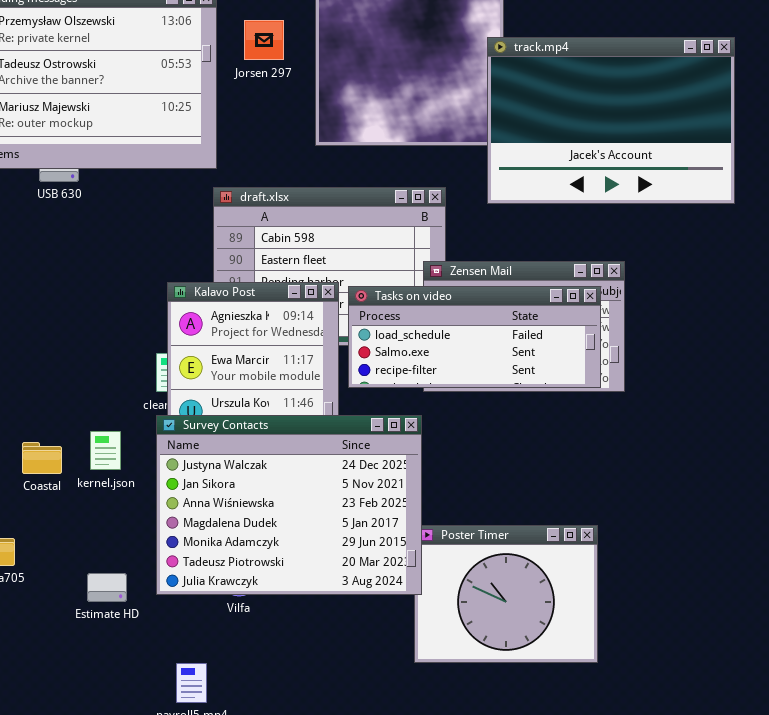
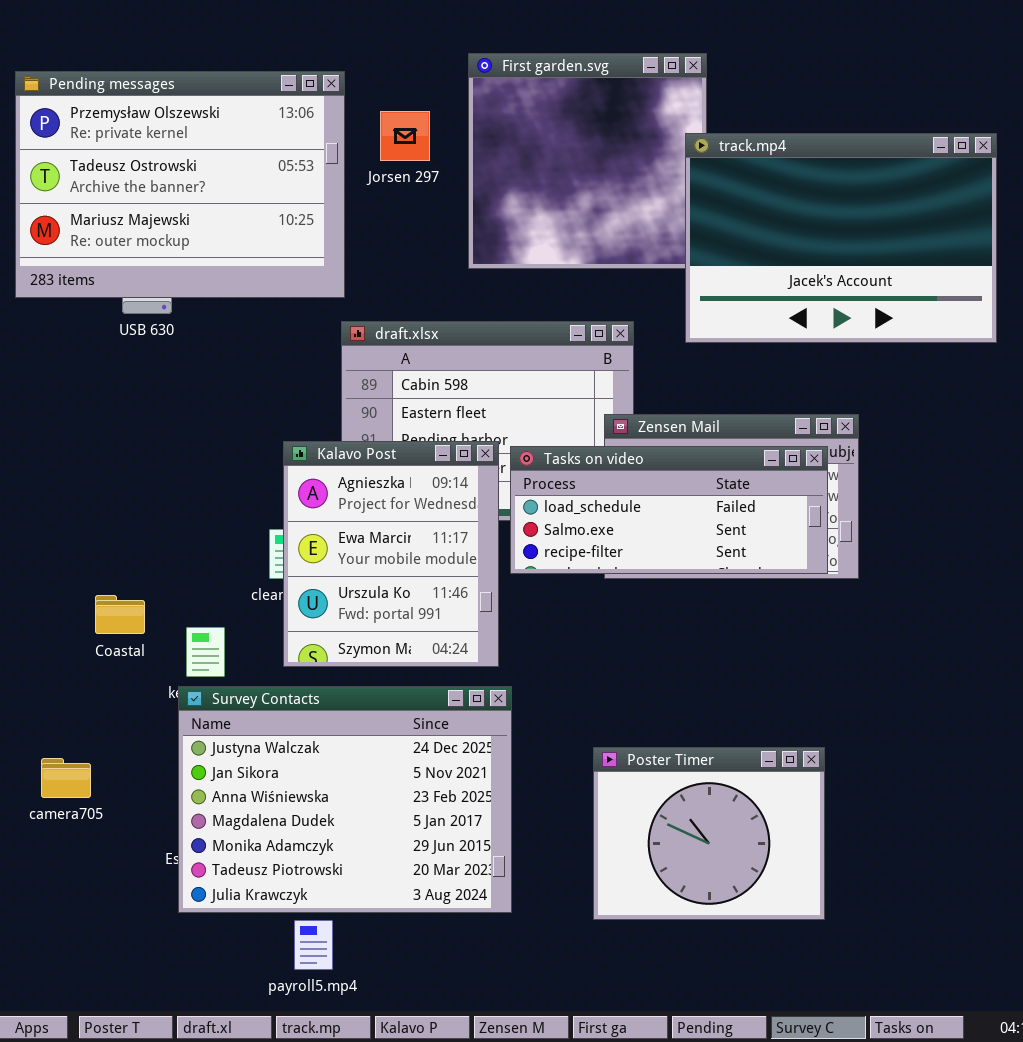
Survey Contacts: [156,415,422,595] -> [178,686,512,913], moved
Coastal: [22,442,62,474] -> [95,595,145,634], moved

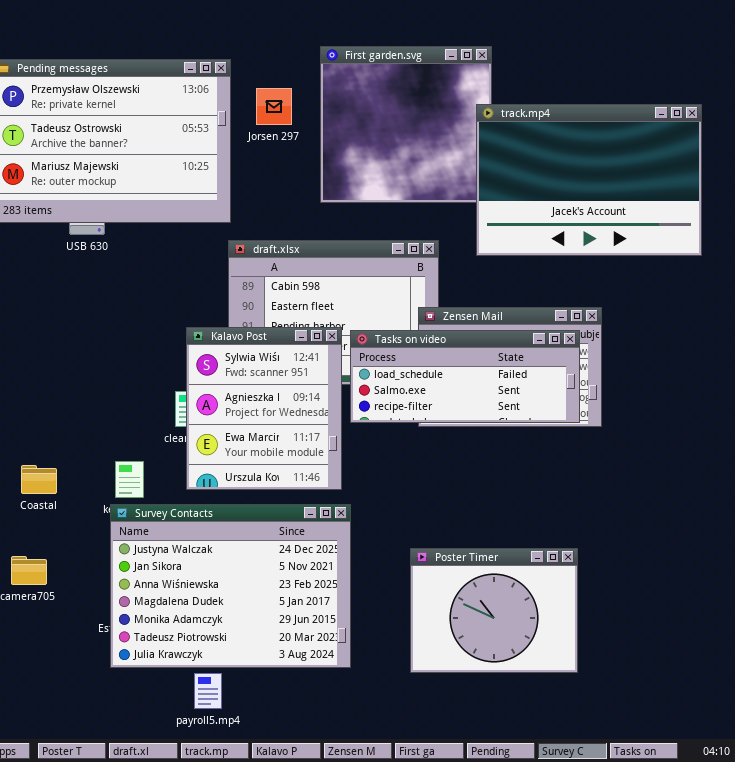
Kalavo Post: [283,441,499,667] -> [186,327,342,490], scrolled up 1 row
Coastal: [95,595,145,634] -> [21,465,57,494], moved

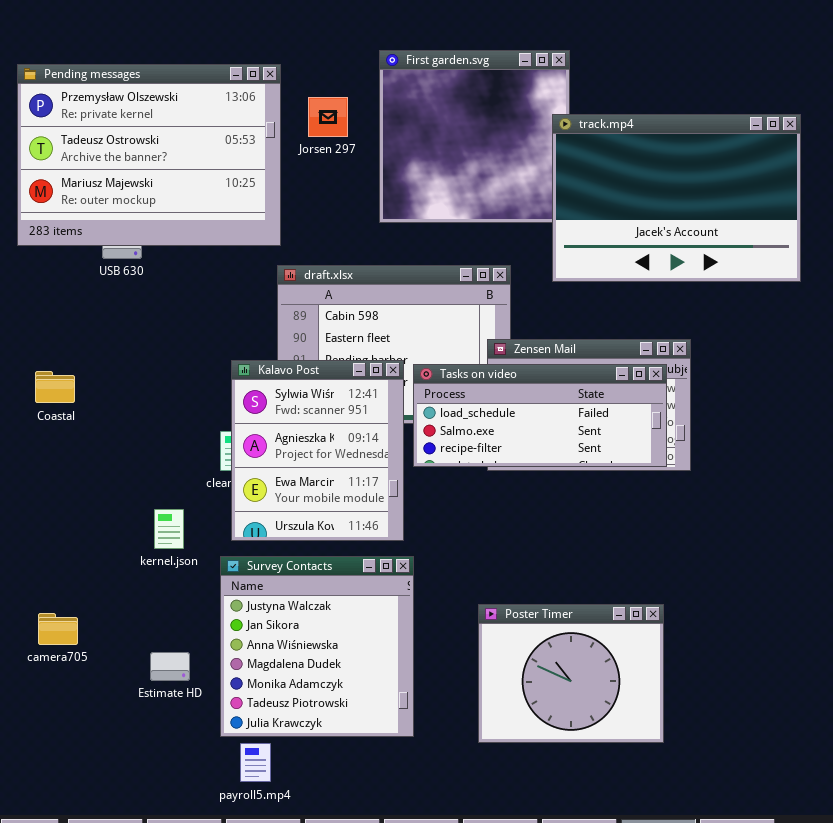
Coastal: [21,465,57,494] -> [35,371,75,403], moved
Survey Contacts: [110,504,351,668] -> [220,556,414,737], resized

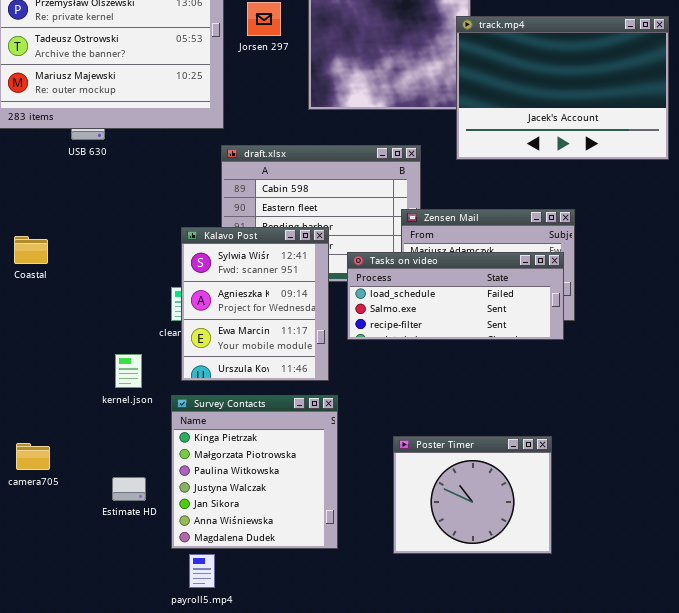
Tasks on video: [413,364,667,467] -> [347,252,564,340], moved
Survey Contacts: [220,556,414,737] -> [171,395,338,549], scrolled up 3 rows

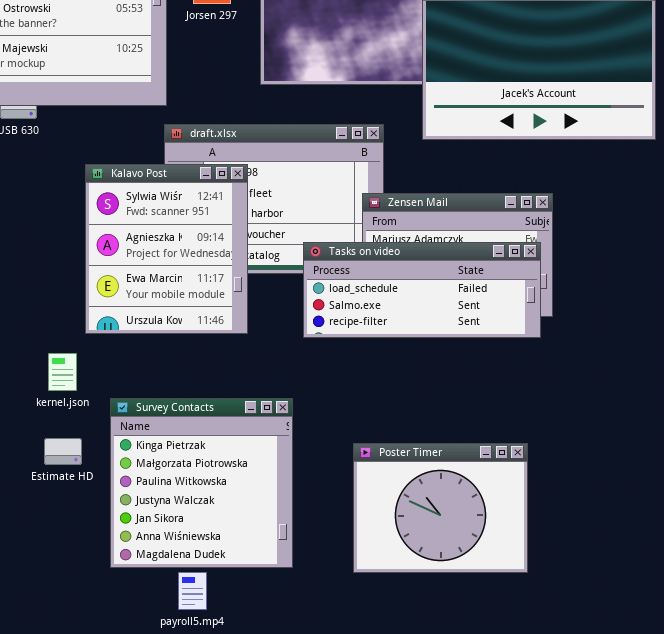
Kalavo Post: [181,227,329,381] -> [85,164,248,334], moved
Estimate HD: [112,477,146,501] -> [44,438,82,465], moved
payroll5.mp4: [189,554,215,588] -> [178,572,207,610], moved

